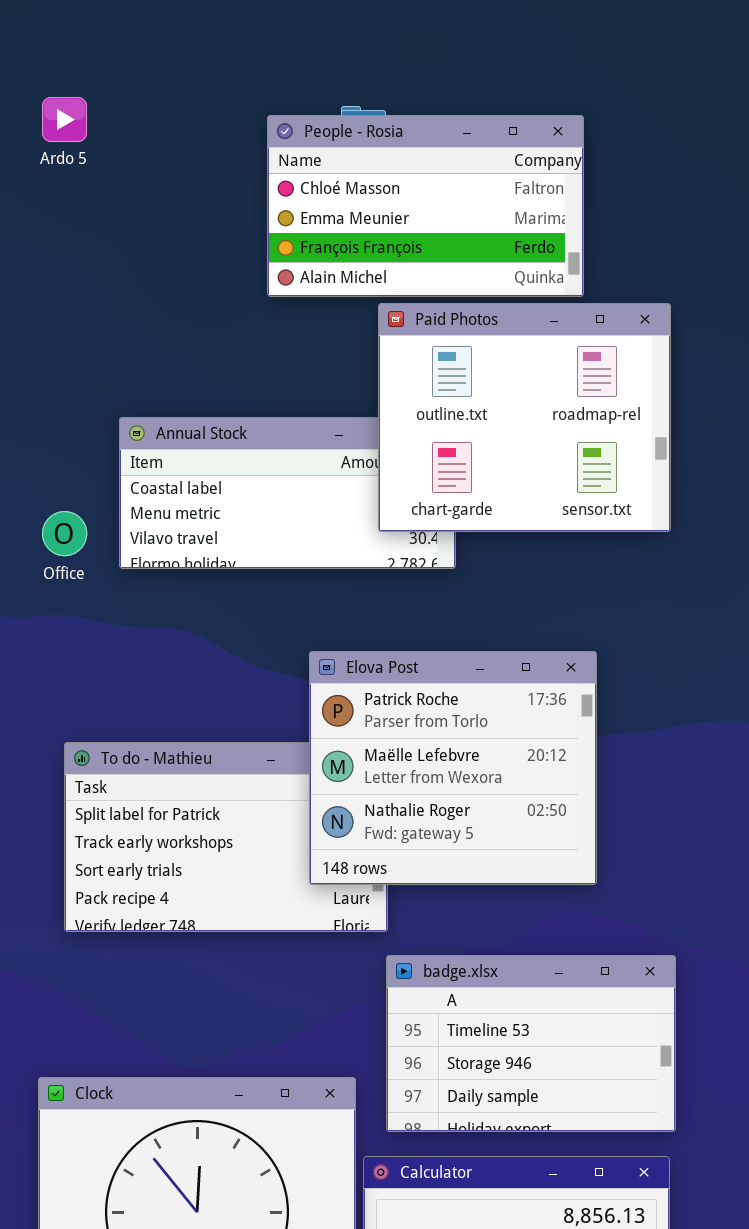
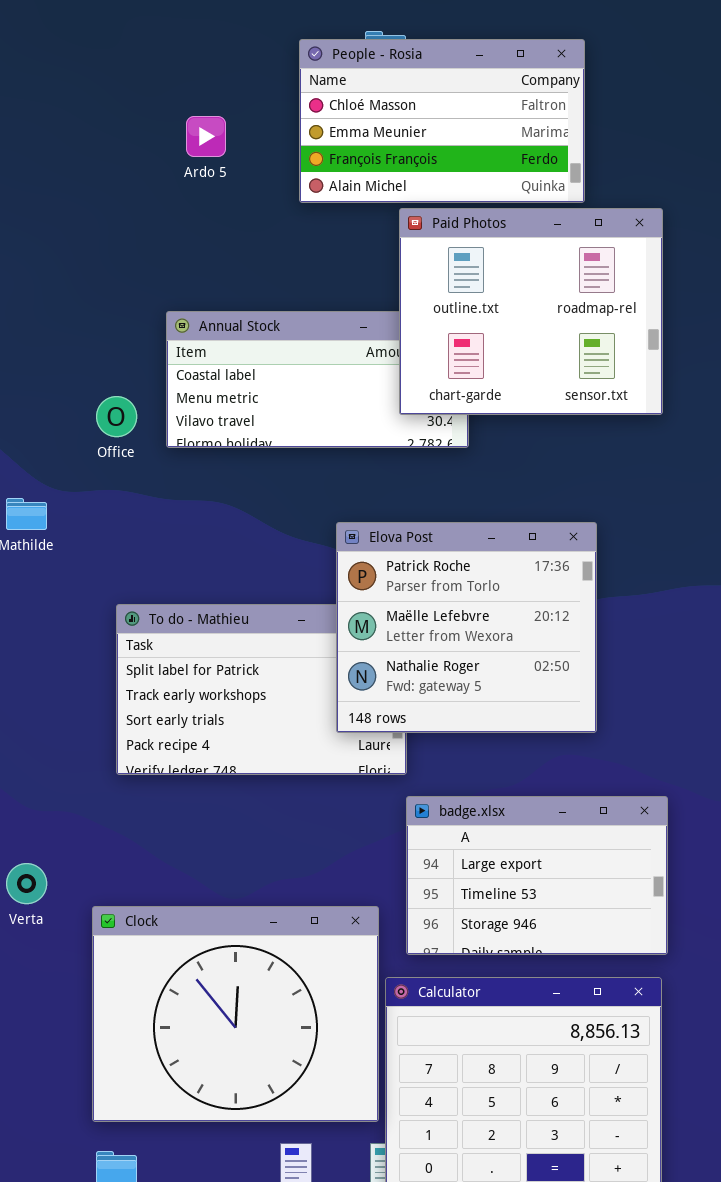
Ardo 5: [42,97,87,142] -> [186,116,226,157], moved
badge.xlsx: [386,955,676,1132] -> [406,796,668,955], scrolled up 1 row

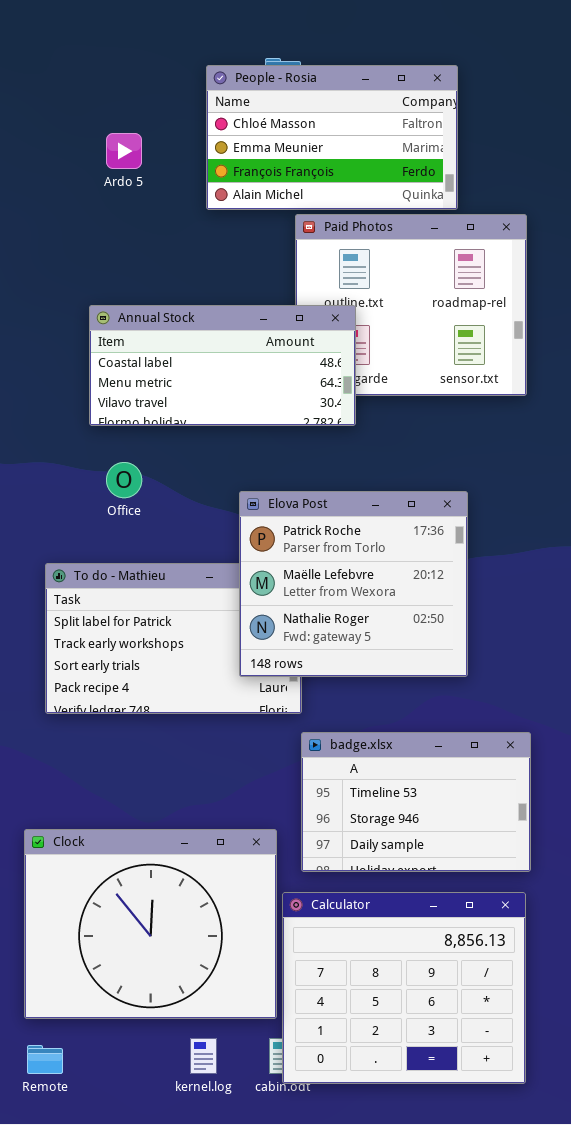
Annual Stock: [166,311,469,448] -> [89,305,356,426], raised
Office: [96,396,137,437] -> [106,462,142,498], moved
badge.xlsx: [406,796,668,955] -> [301,732,531,872], scrolled down 1 row

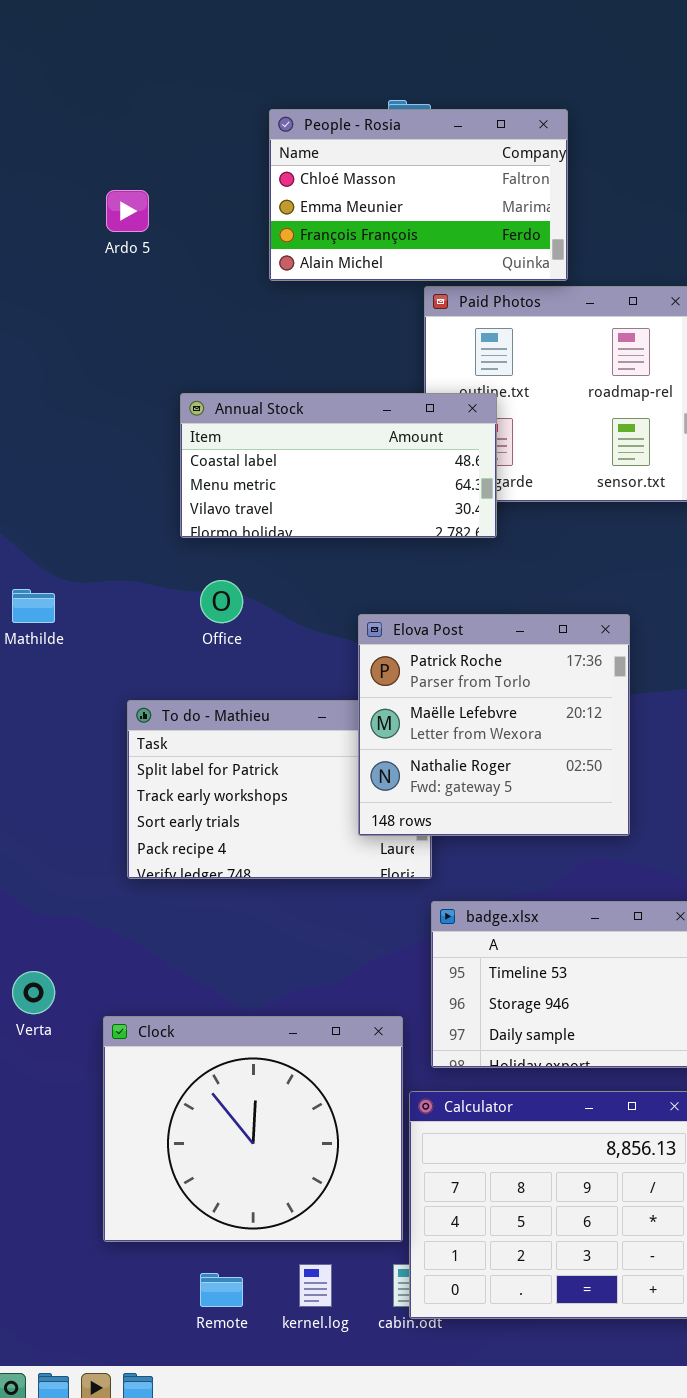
People - Rosia: [206,65,458,210] -> [269,109,568,281], moved
Ardo 5: [106,133,142,169] -> [106,190,149,232], moved
Remote: [27,1045,63,1074] -> [200,1273,243,1307], moved

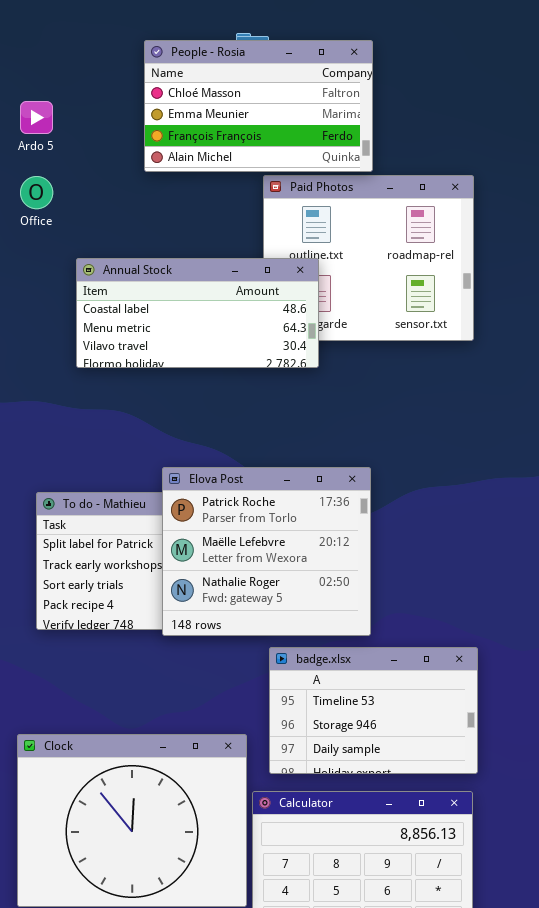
Office: [200,580,243,623] -> [20,176,53,209], moved
Elova Post: [358,614,630,836] -> [162,467,371,636], moved

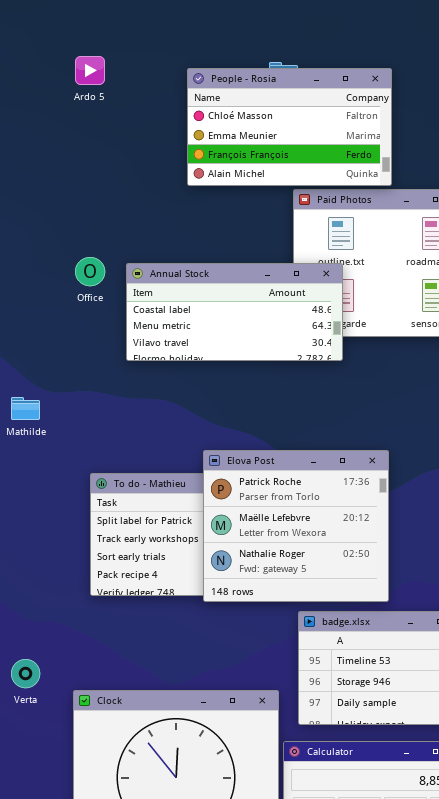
Ardo 5: [20,101,53,134] -> [75,56,105,85], moved
Office: [20,176,53,209] -> [75,257,105,286], moved

